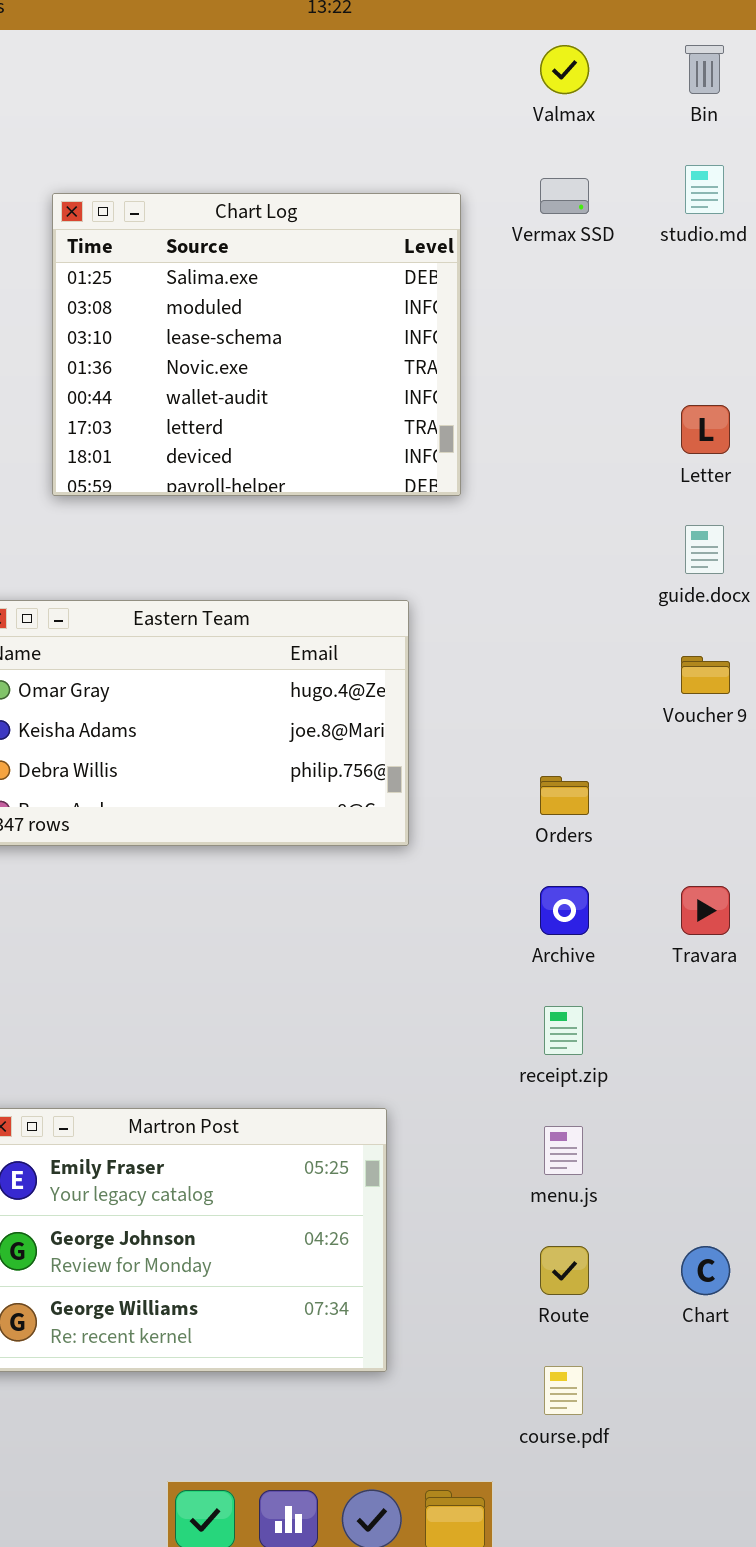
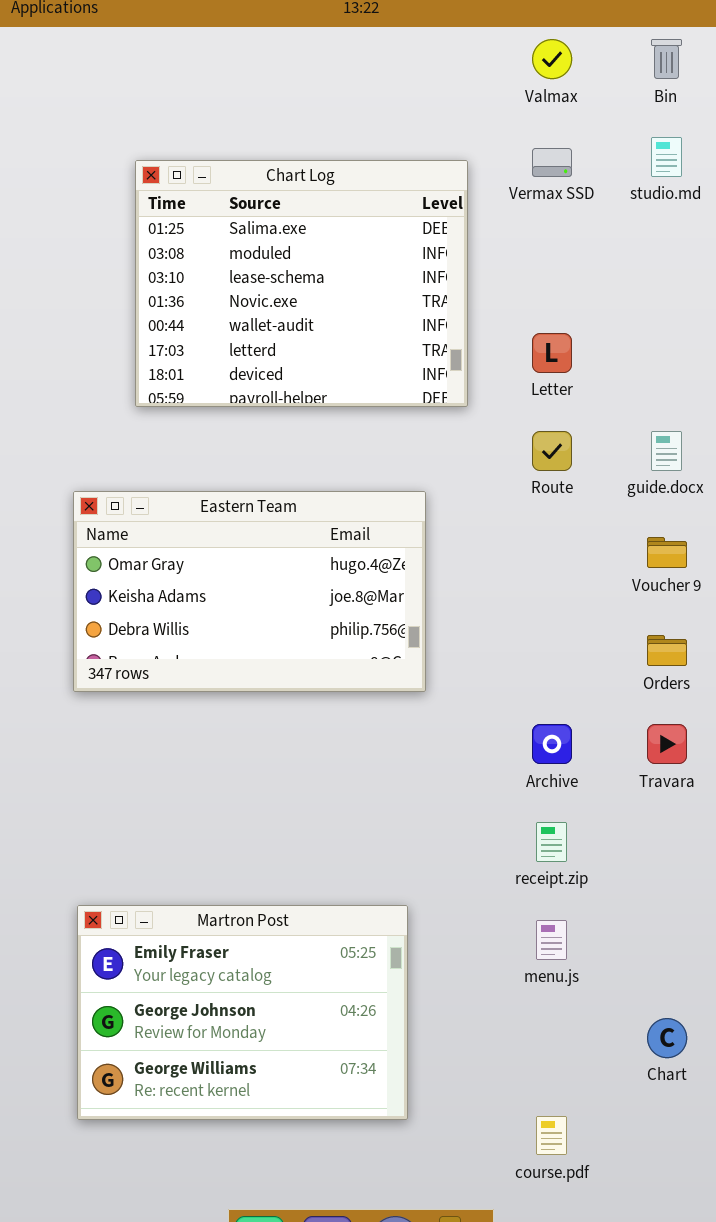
Letter: [681,405,730,454] -> [532,333,572,373], moved
Orders: [540,776,589,815] -> [647,635,687,666], moved
Route: [540,1246,589,1295] -> [532,431,572,471], moved

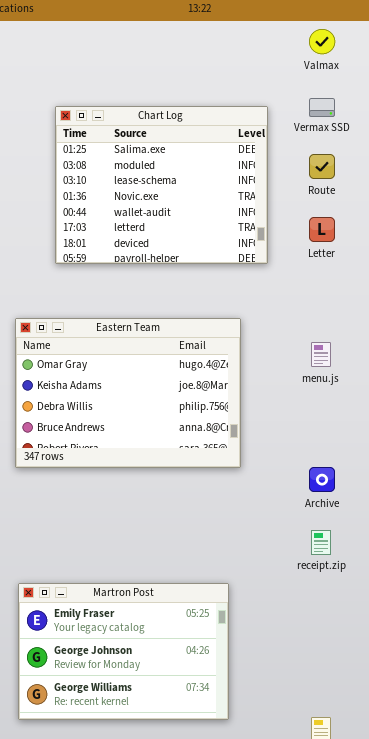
Route: [532,431,572,471] -> [309,154,335,179], moved
Eastern Team: [73,491,426,692] -> [15,318,241,468], resized
menu.js: [536,920,567,960] -> [311,342,331,367], moved

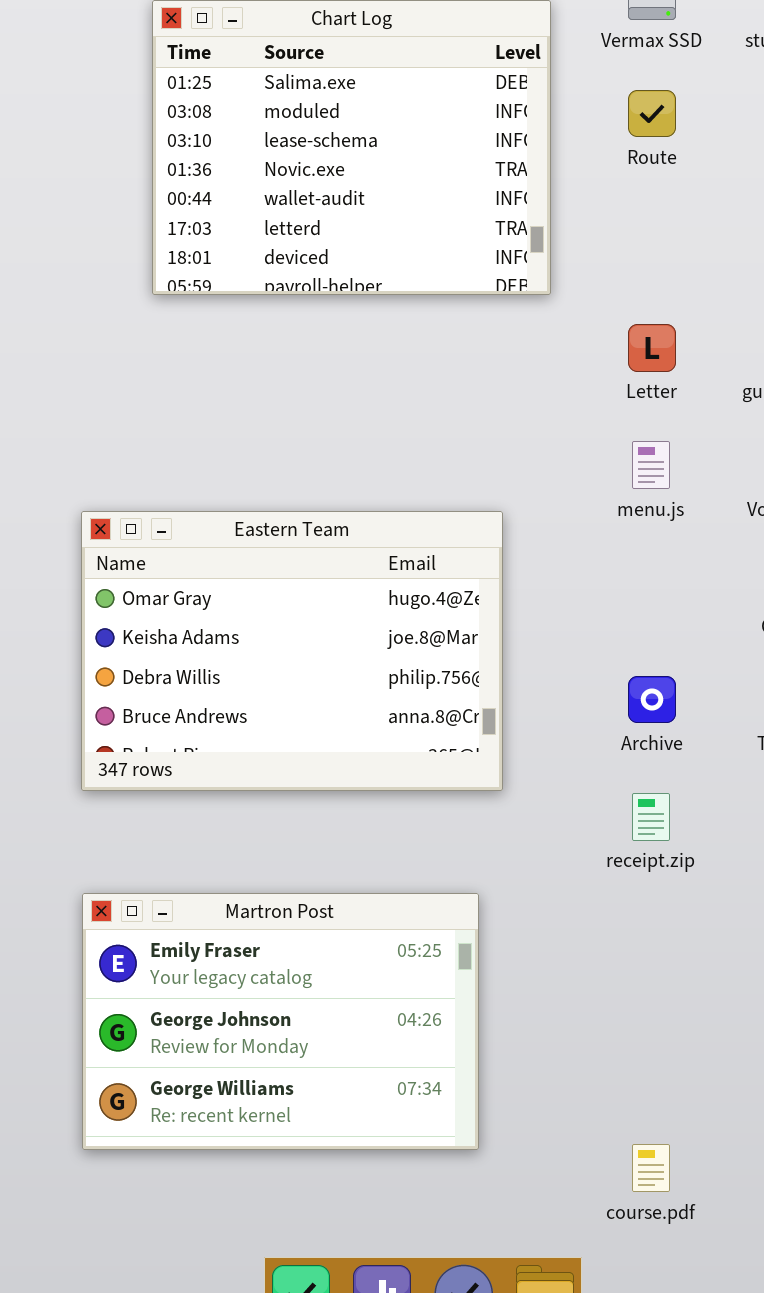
Letter: [309,217,335,242] -> [628,324,676,372], moved
Eastern Team: [15,318,241,468] -> [81,511,503,791], moved

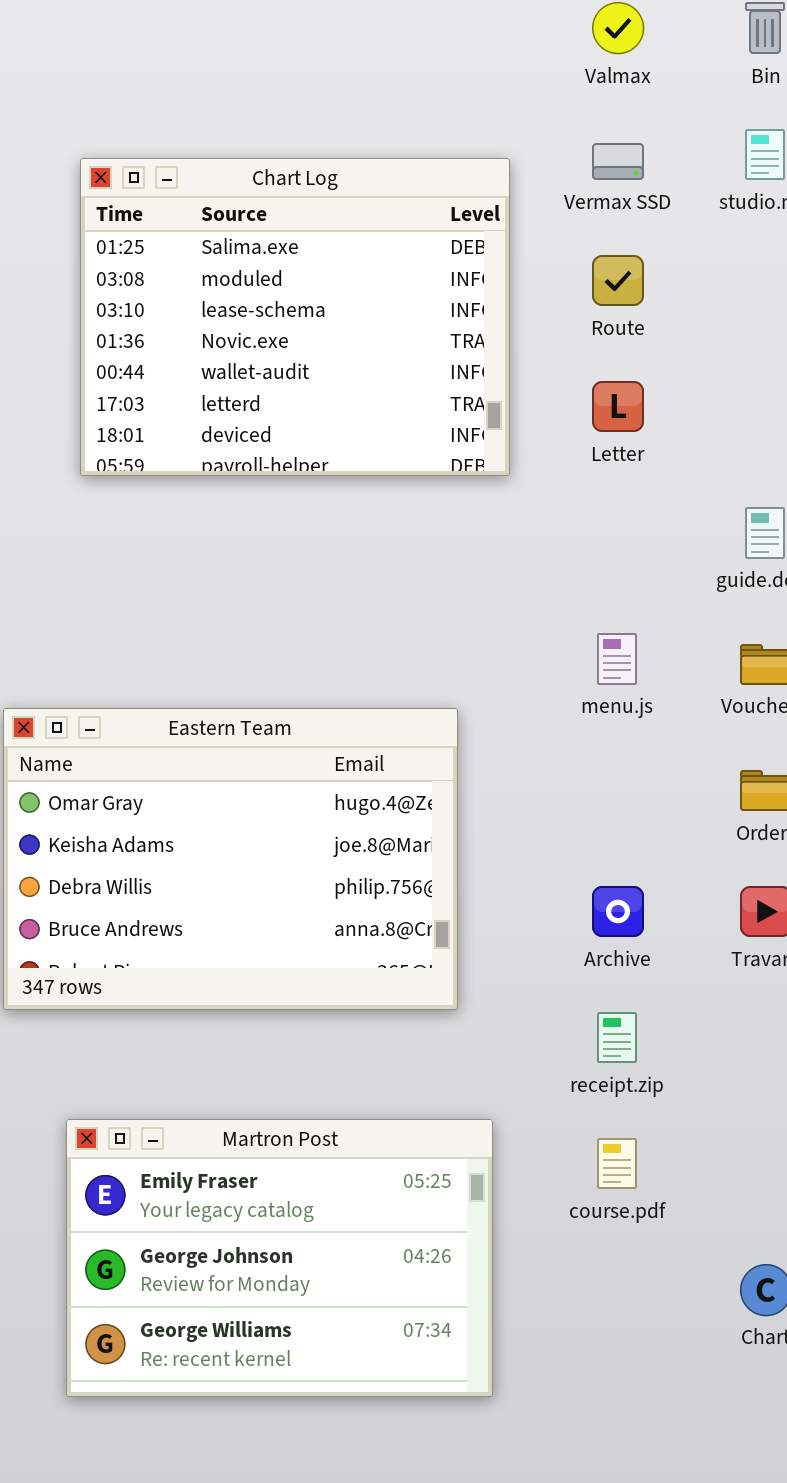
Letter: [628,324,676,372] -> [592,381,644,432], moved
Martron Post: [82,893,479,1150] -> [66,1119,493,1397], moved
course.pdf: [632,1144,670,1192] -> [597,1138,637,1189], moved

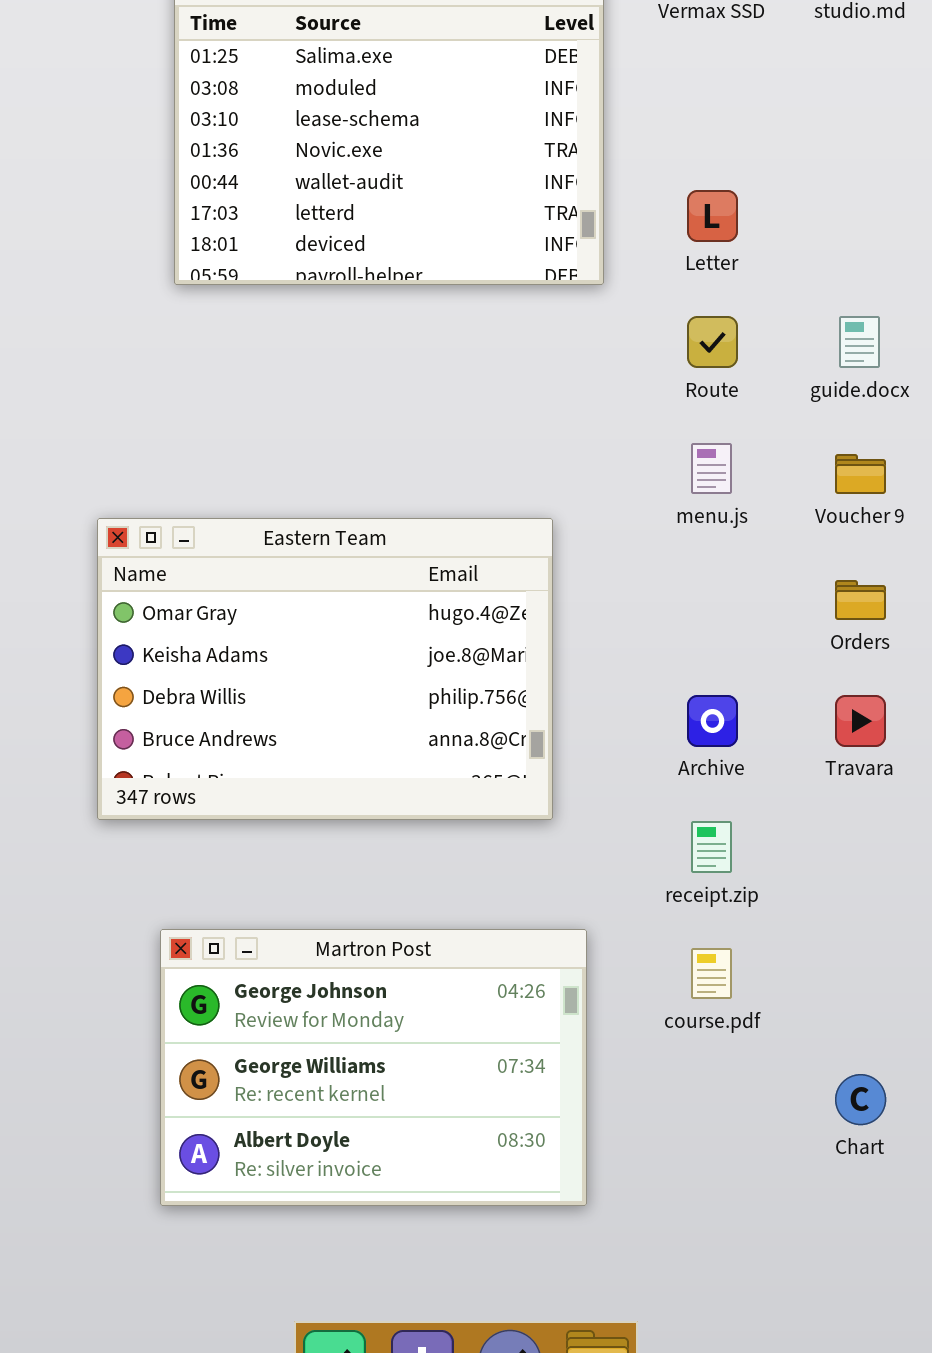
Route: [592,255,644,306] -> [687,316,738,368], moved
Martron Post: [66,1119,493,1397] -> [160,929,587,1206], scrolled down 1 row

